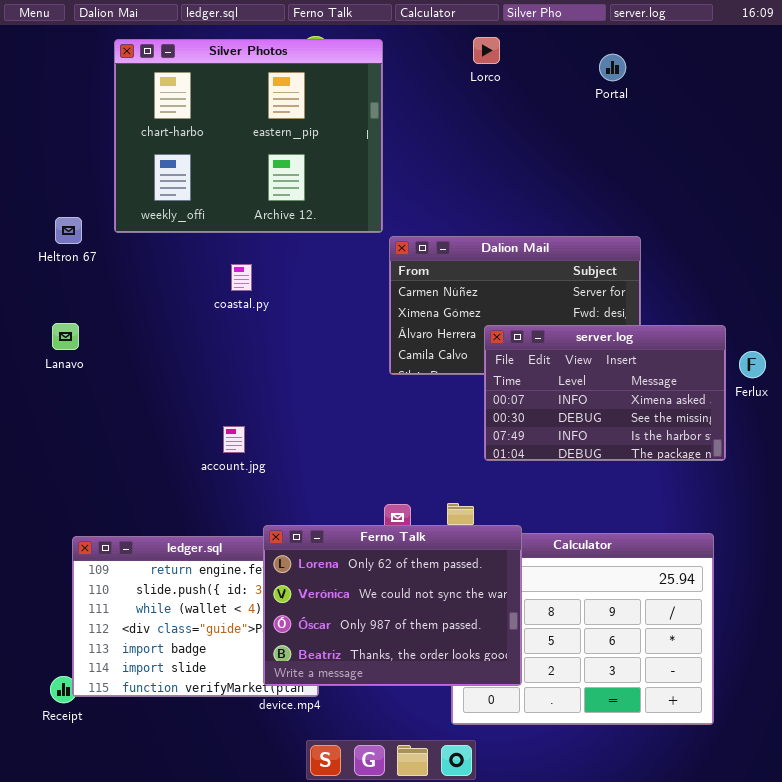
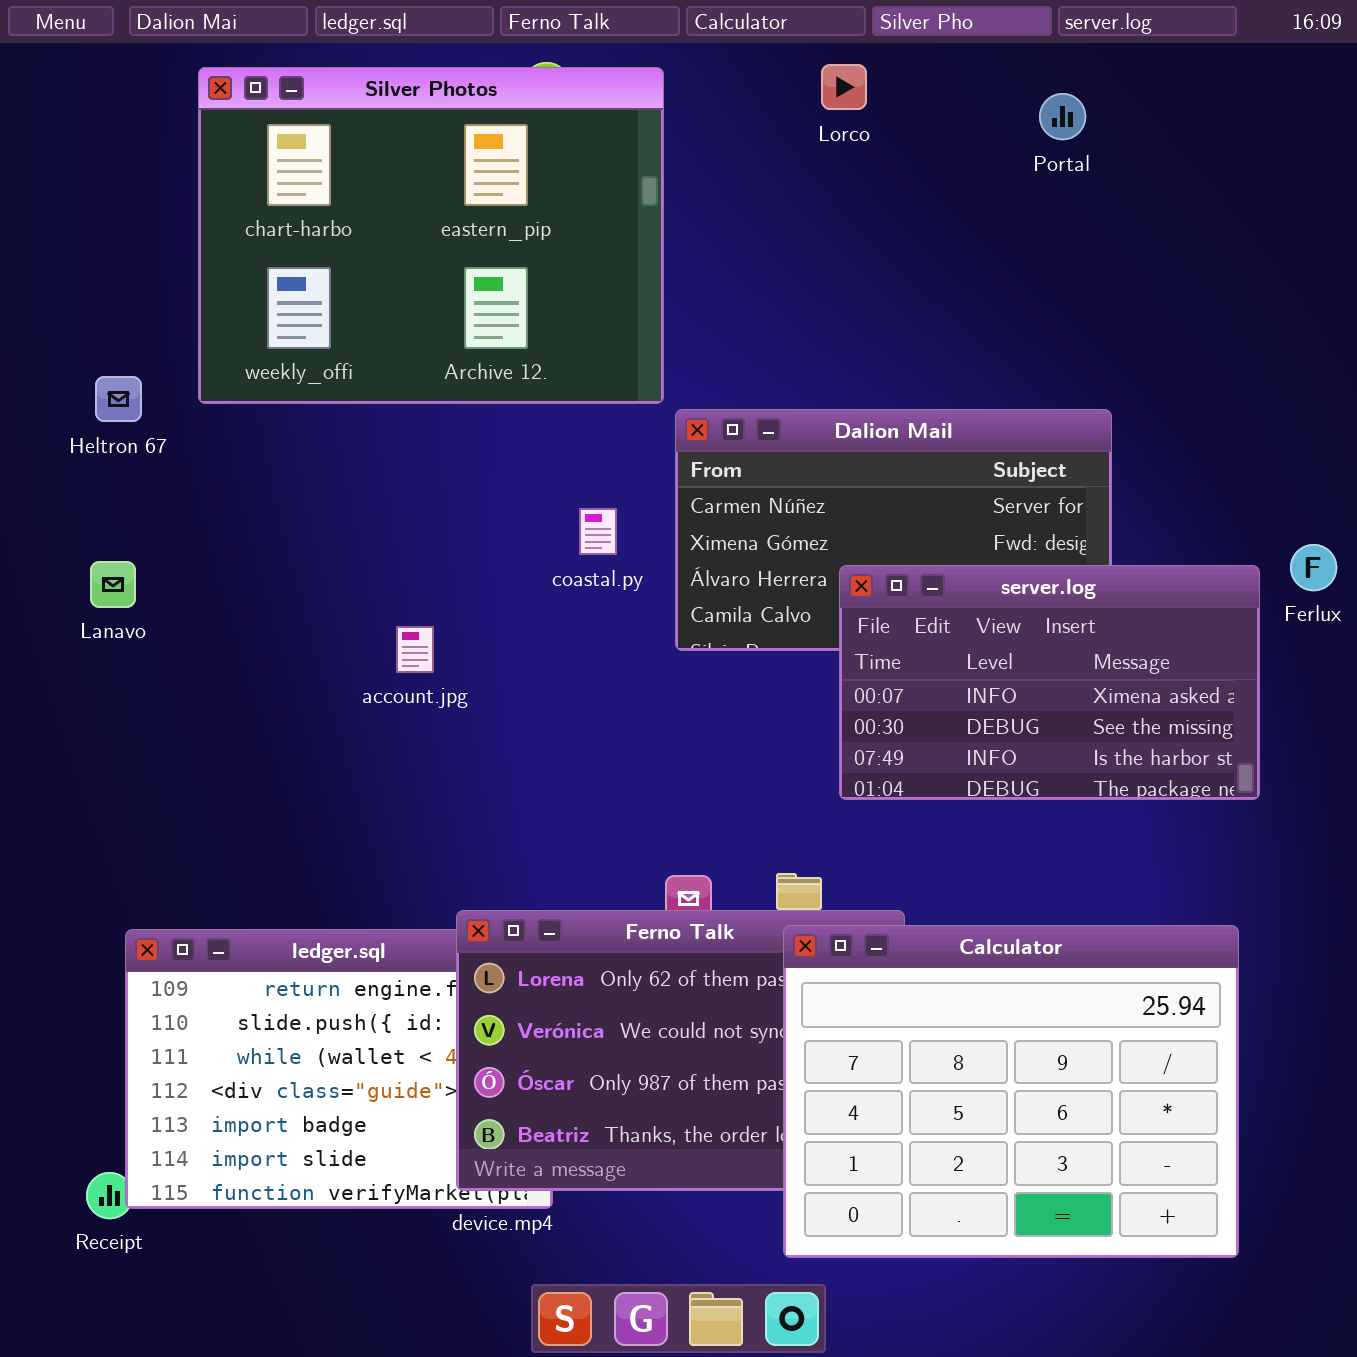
coastal.py: [231,264,252,291] -> [579,508,617,555], moved
Ferlux: [739,351,766,378] -> [1290,544,1337,591], moved
account.jpg: [223,426,245,453] -> [396,626,434,673], moved
Calculator: [451,533,714,725] -> [783,925,1239,1258], raised

